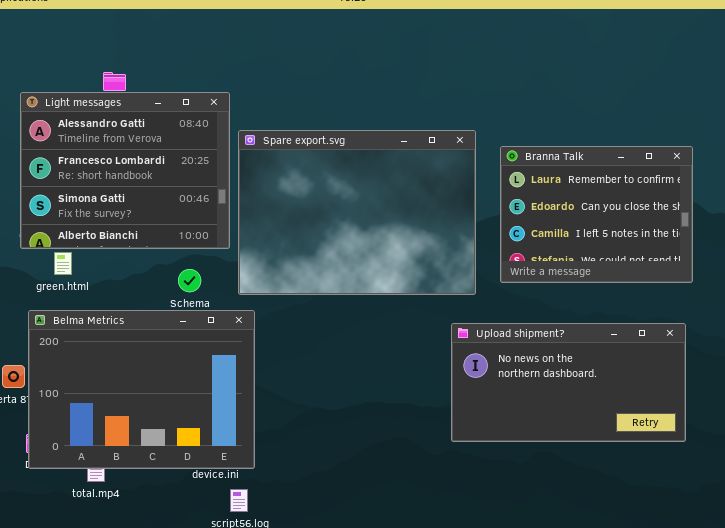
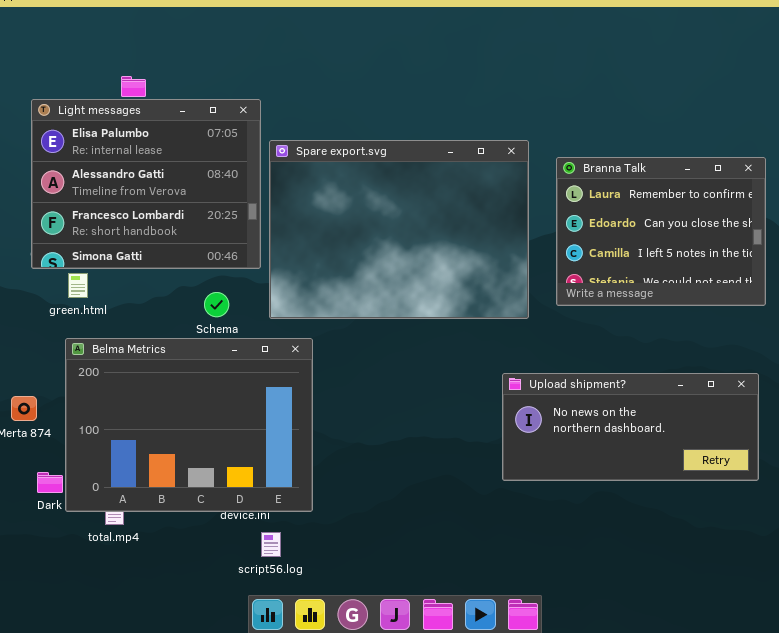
Light messages: [20,92,230,249] -> [31,99,261,269], scrolled up 1 row
Belma Metrics: [28,310,255,469] -> [65,338,313,512], moved
Upload shipment?: [451,323,686,442] -> [502,373,759,481], resized

